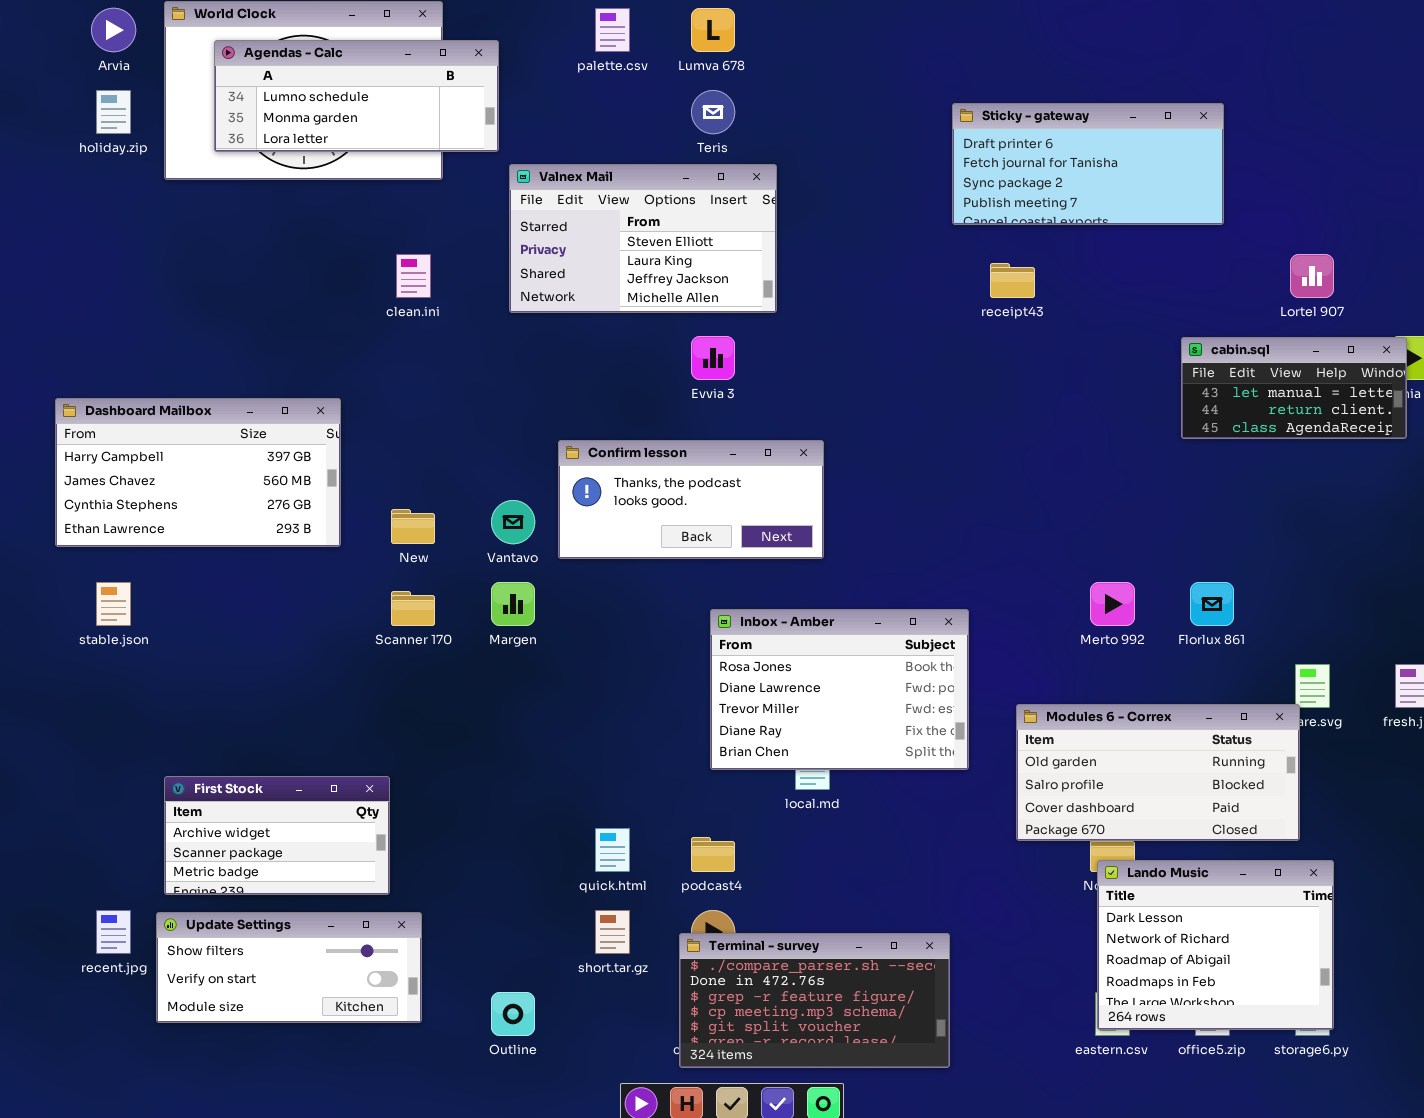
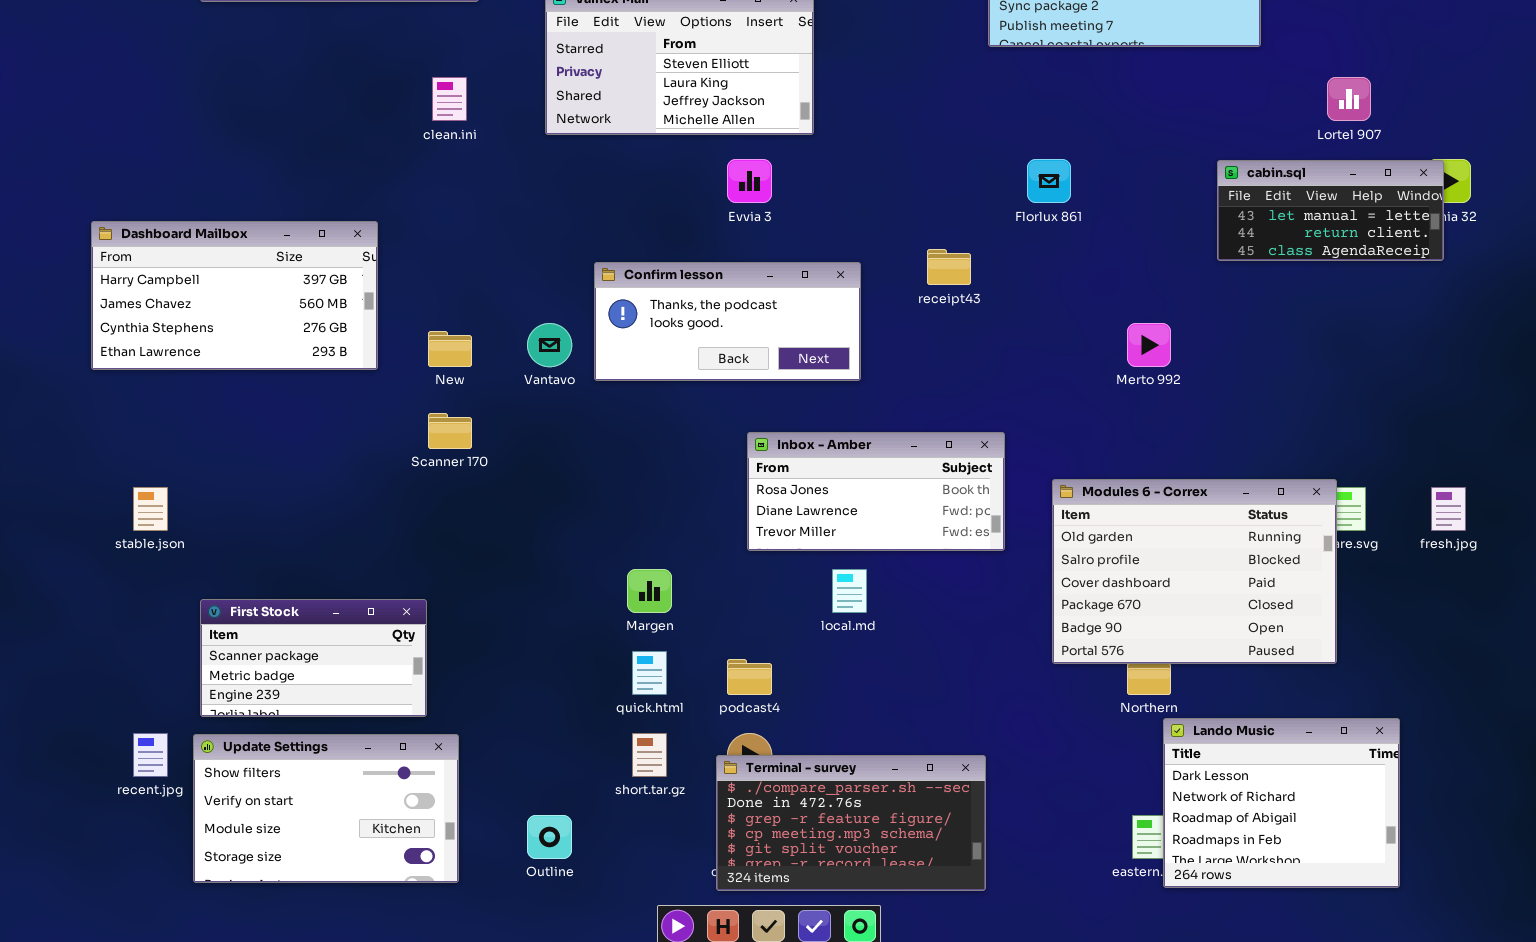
receipt43: [990,263,1035,298] -> [927,249,971,285], moved
stable.json: [96,582,131,626] -> [133,487,168,531], moved
Margen: [491,582,535,626] -> [627,569,672,613], moved
Merto 992: [1090,582,1135,626] -> [1127,323,1171,367], moved
Florlux 861: [1190,582,1234,626] -> [1027,159,1071,203], moved
Inbox - Amber: [710,609,969,770] -> [747,432,1005,551], resized
Modules 6 - Correx: [1016,704,1300,841] -> [1052,479,1337,664], resized
First Stock: [164,776,390,895] -> [200,599,427,717], scrolled down 1 row
Lando Music: [1097,860,1334,1030] -> [1163,718,1400,888], moved
Update Settings: [156,912,422,1023] -> [193,734,459,883], resized

